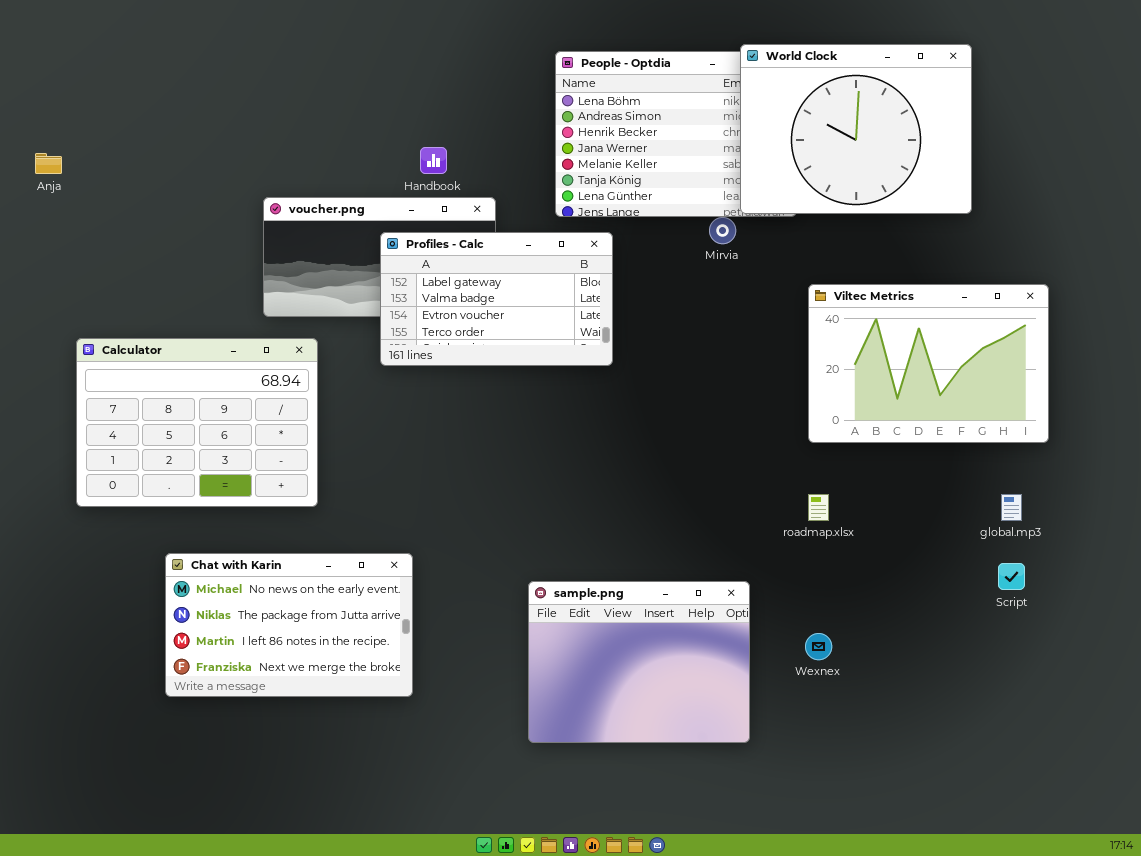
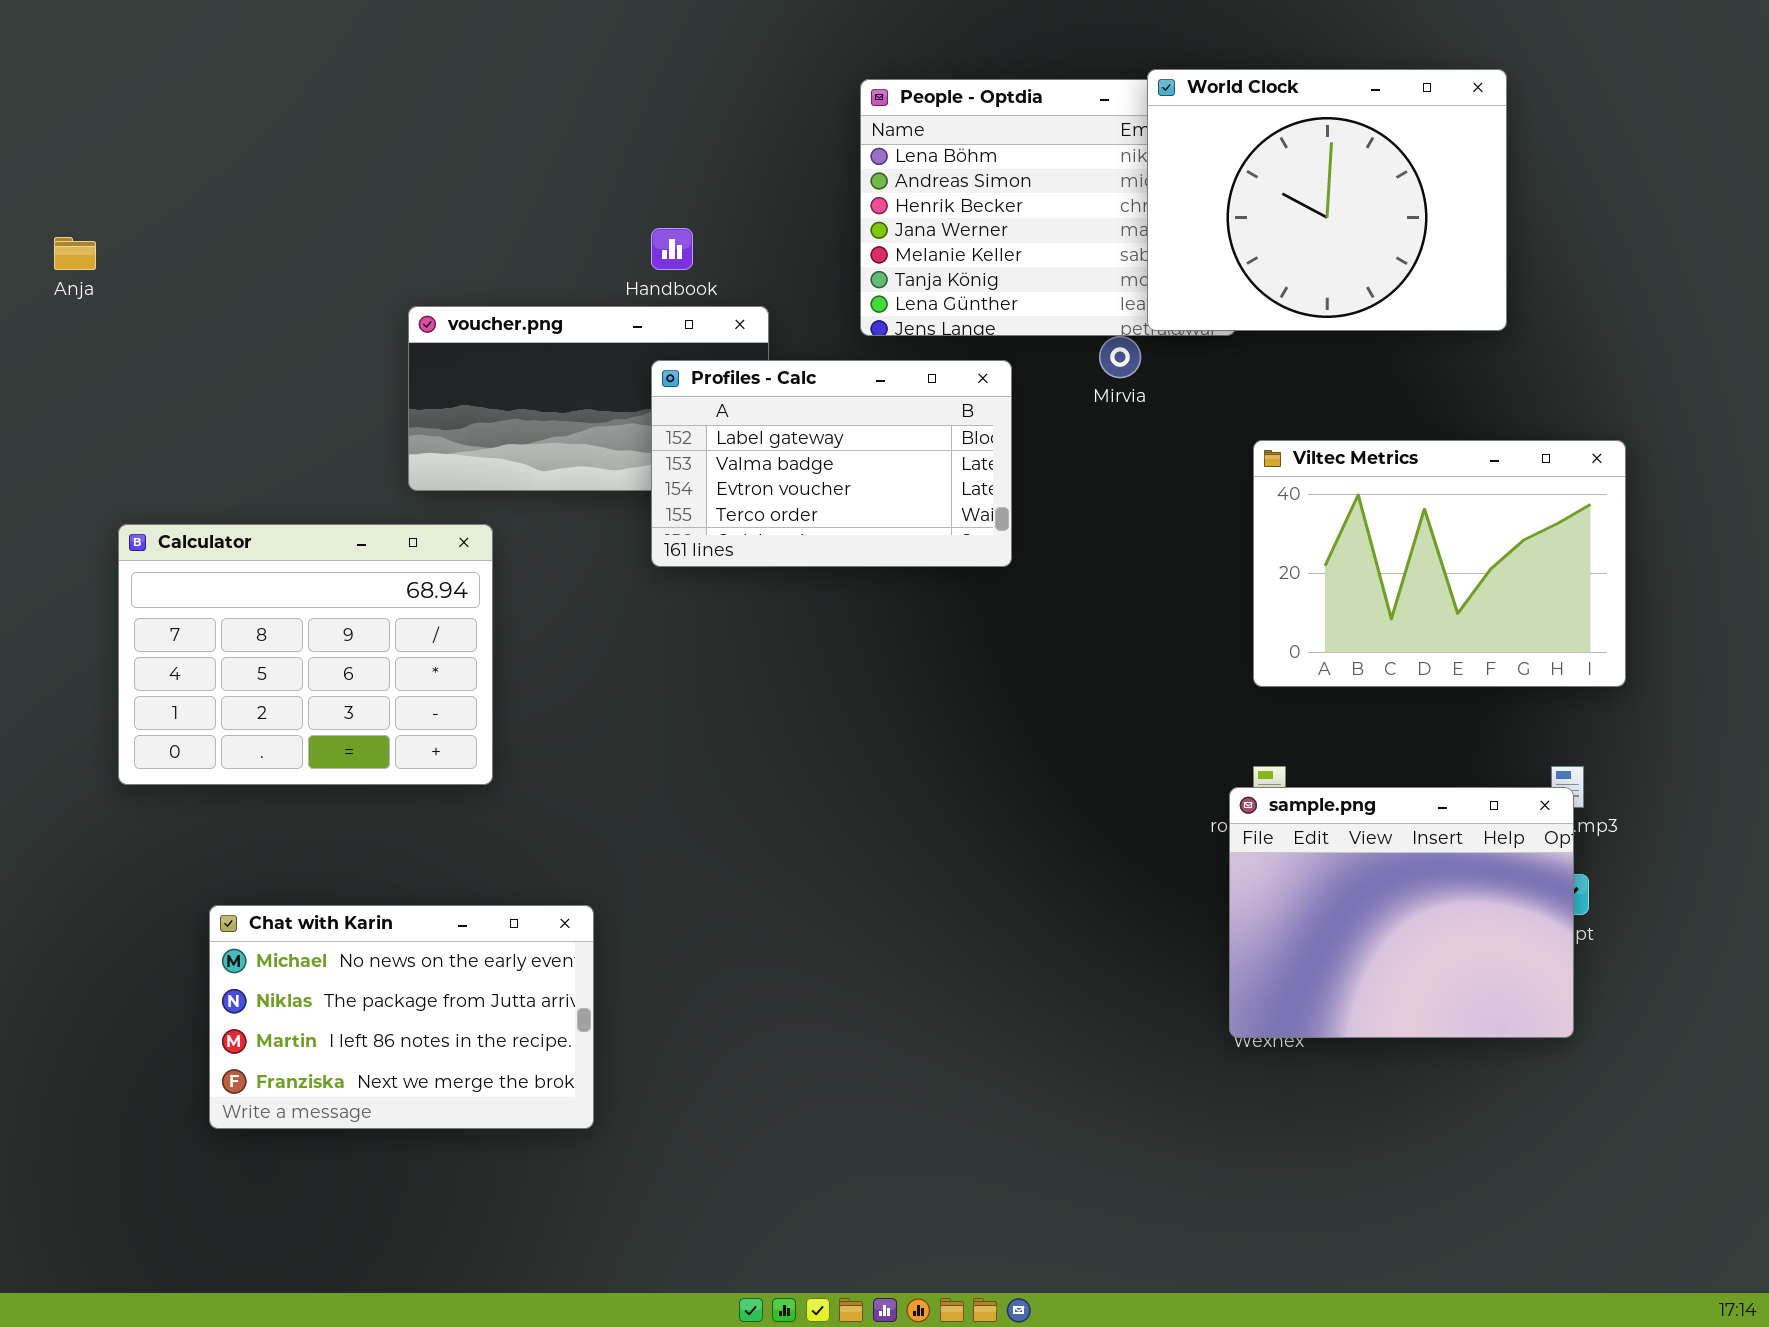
Profiles - Calc: [380,232,613,366] -> [651,360,1012,567], moved
Chat with Karin: [165,553,413,697] -> [209,905,594,1129], moved
sample.png: [528,581,750,743] -> [1229,787,1574,1038], moved

